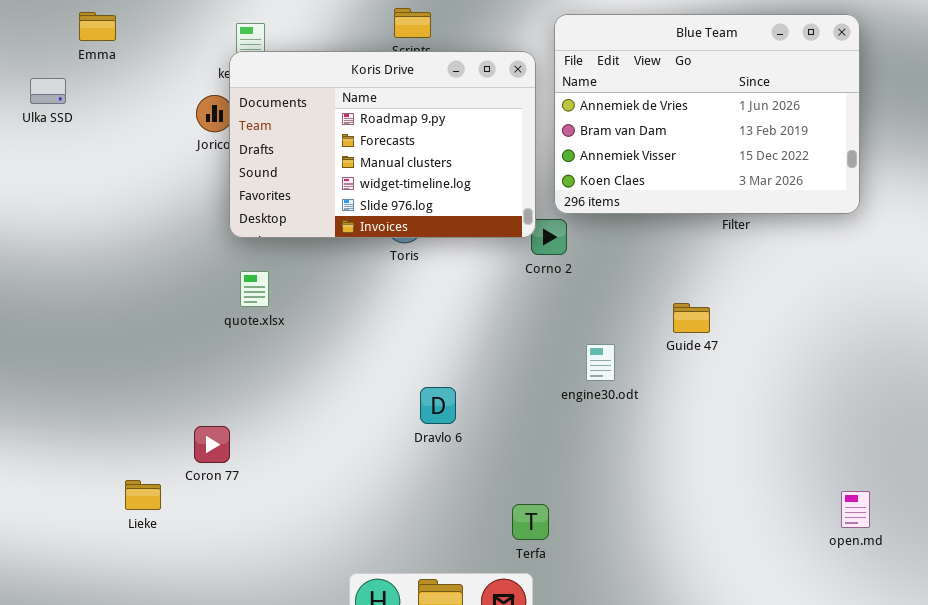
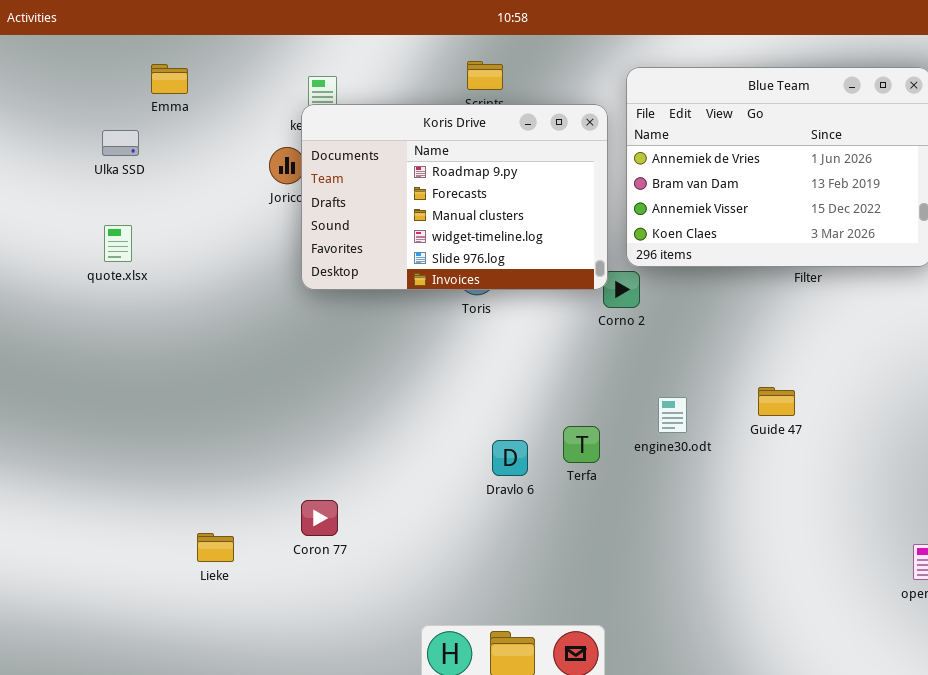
quote.xlsx: [240,271,269,307] -> [104,225,132,262], moved
Guide 47: [673,303,710,333] -> [758,387,795,416], moved
Coron 77: [194,426,230,463] -> [301,500,338,536], moved
Terfa: [512,504,549,540] -> [563,426,600,463], moved

